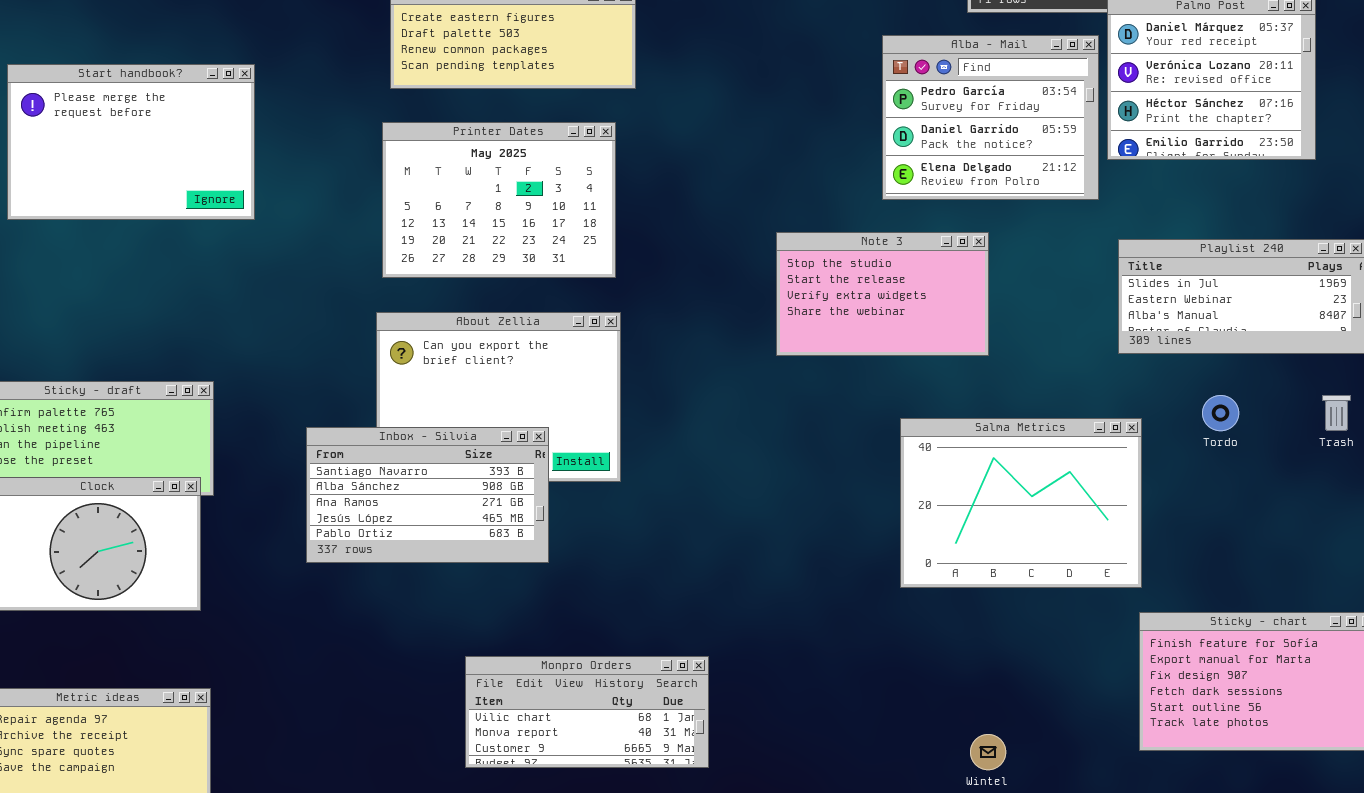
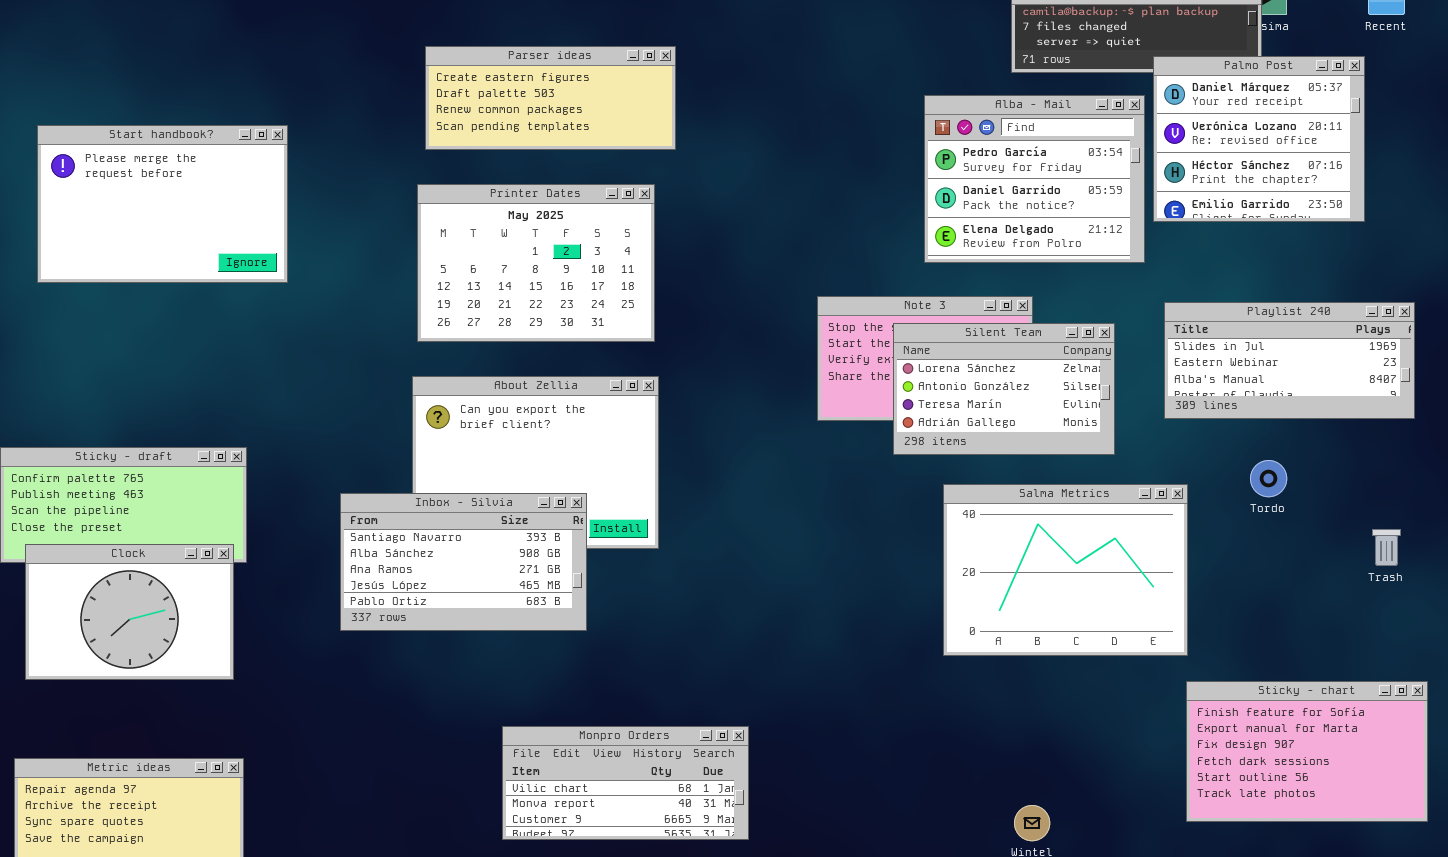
Silent Team: none -> [893,323,1115,455], opened
Trash: [1322,395,1351,431] -> [1372,529,1401,566], moved

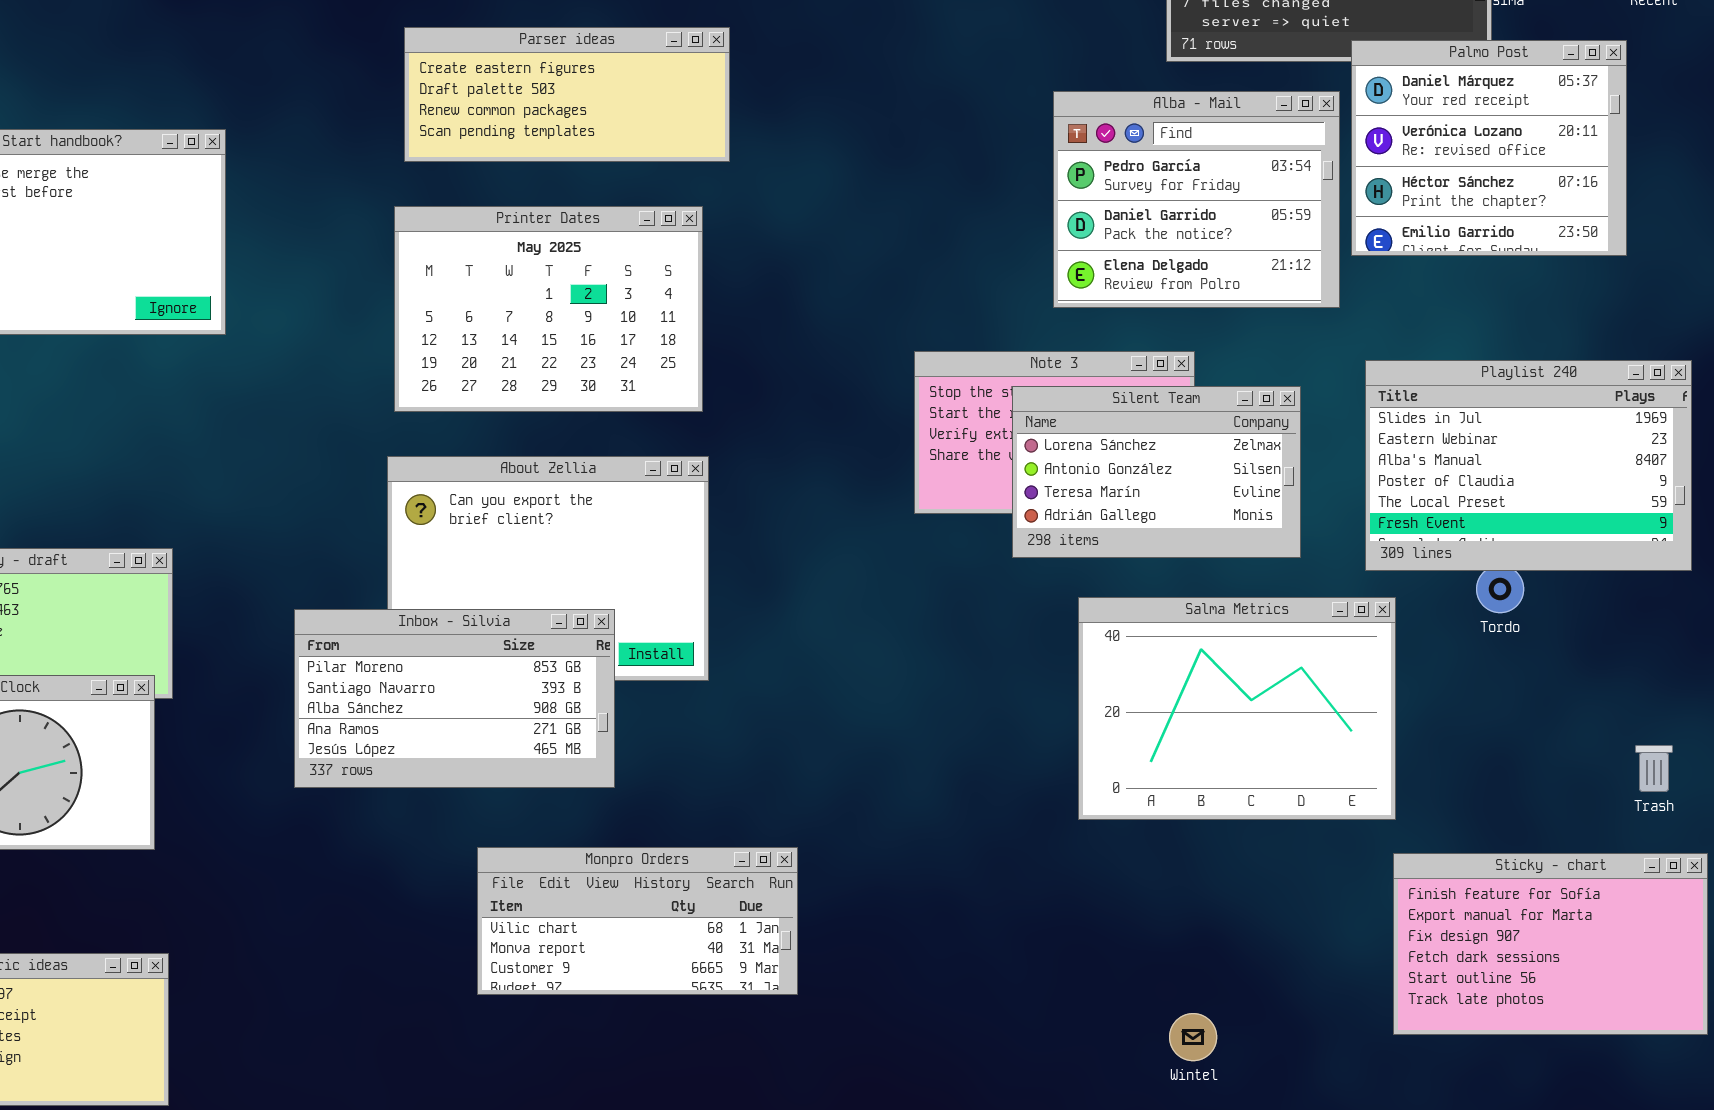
Playlist 240: [1164,302,1415,419] -> [1365,360,1692,571], resized
Inbox - Silvia: [340,493,587,631] -> [294,609,615,788], scrolled up 1 row
Trash: [1372,529,1401,566] -> [1635,745,1673,792], moved
Monpro Orders: [502,726,749,840] -> [477,847,798,995], moved

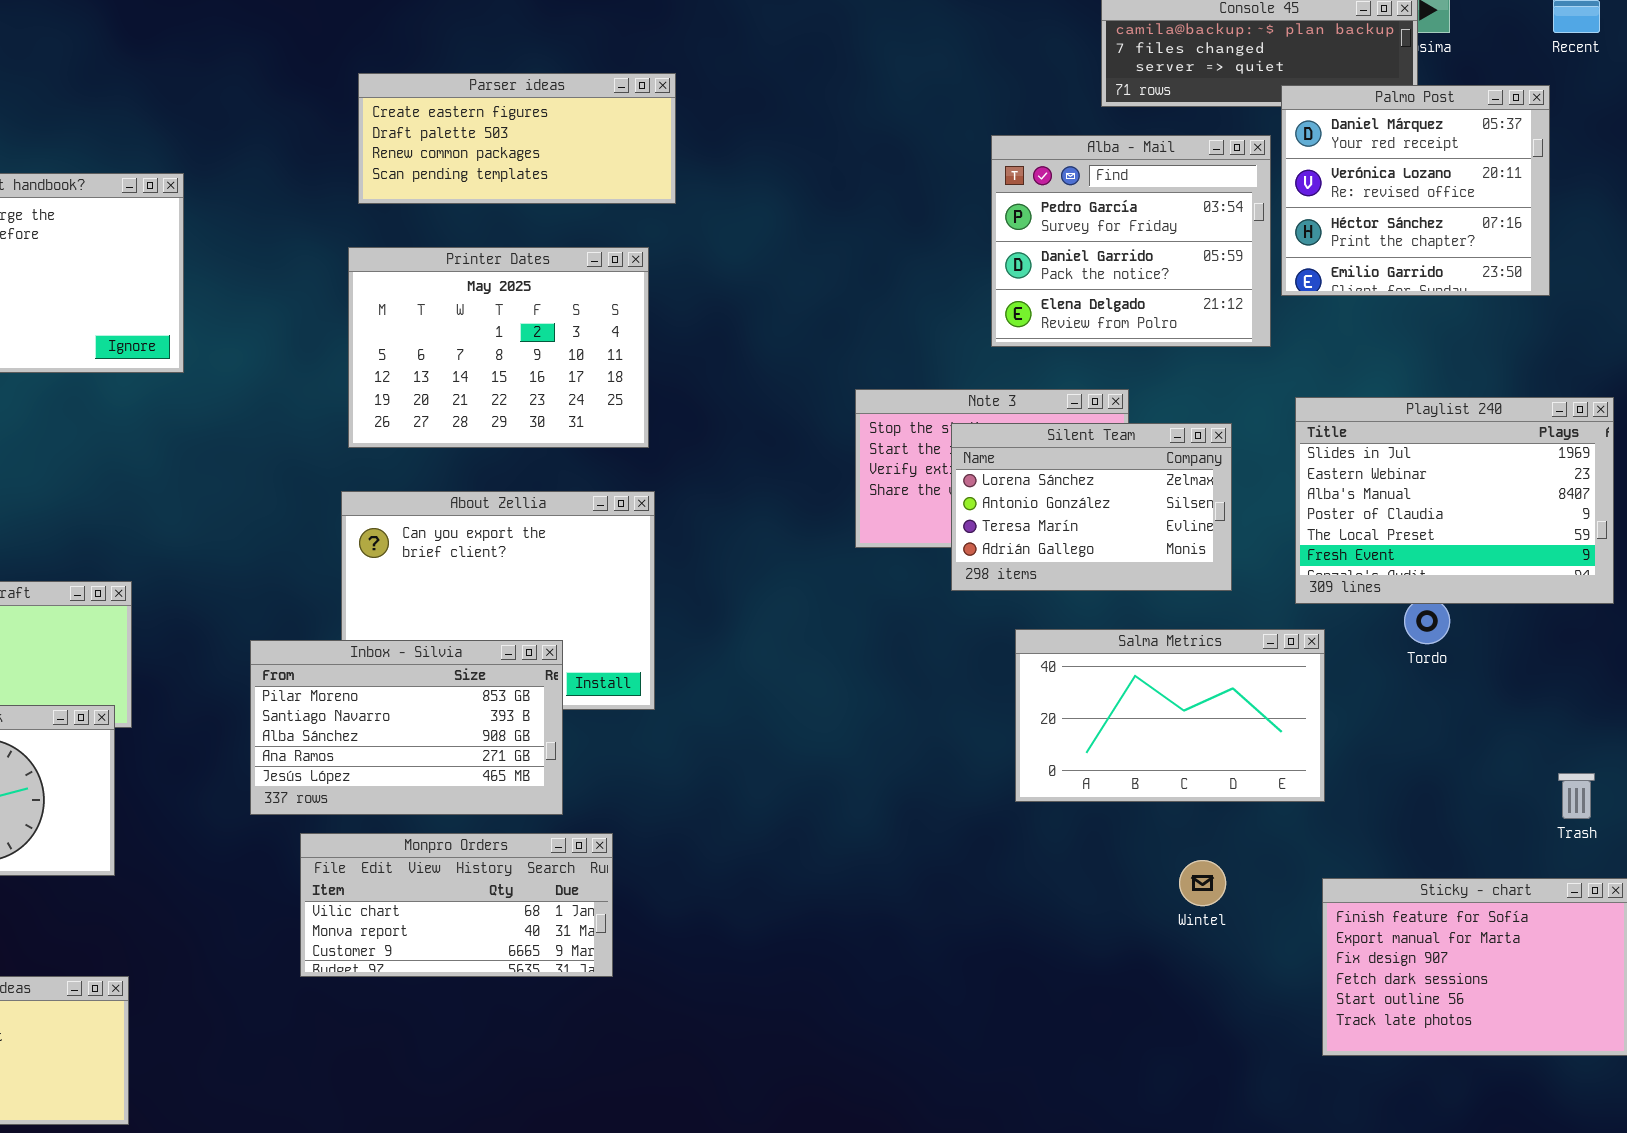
Salma Metrics: [1078,597,1396,820] -> [1015,629,1325,802], resized
Monpro Orders: [477,847,798,995] -> [300,833,613,977], moved
Wintel: [1169,1013,1217,1061] -> [1179,860,1226,906], moved

